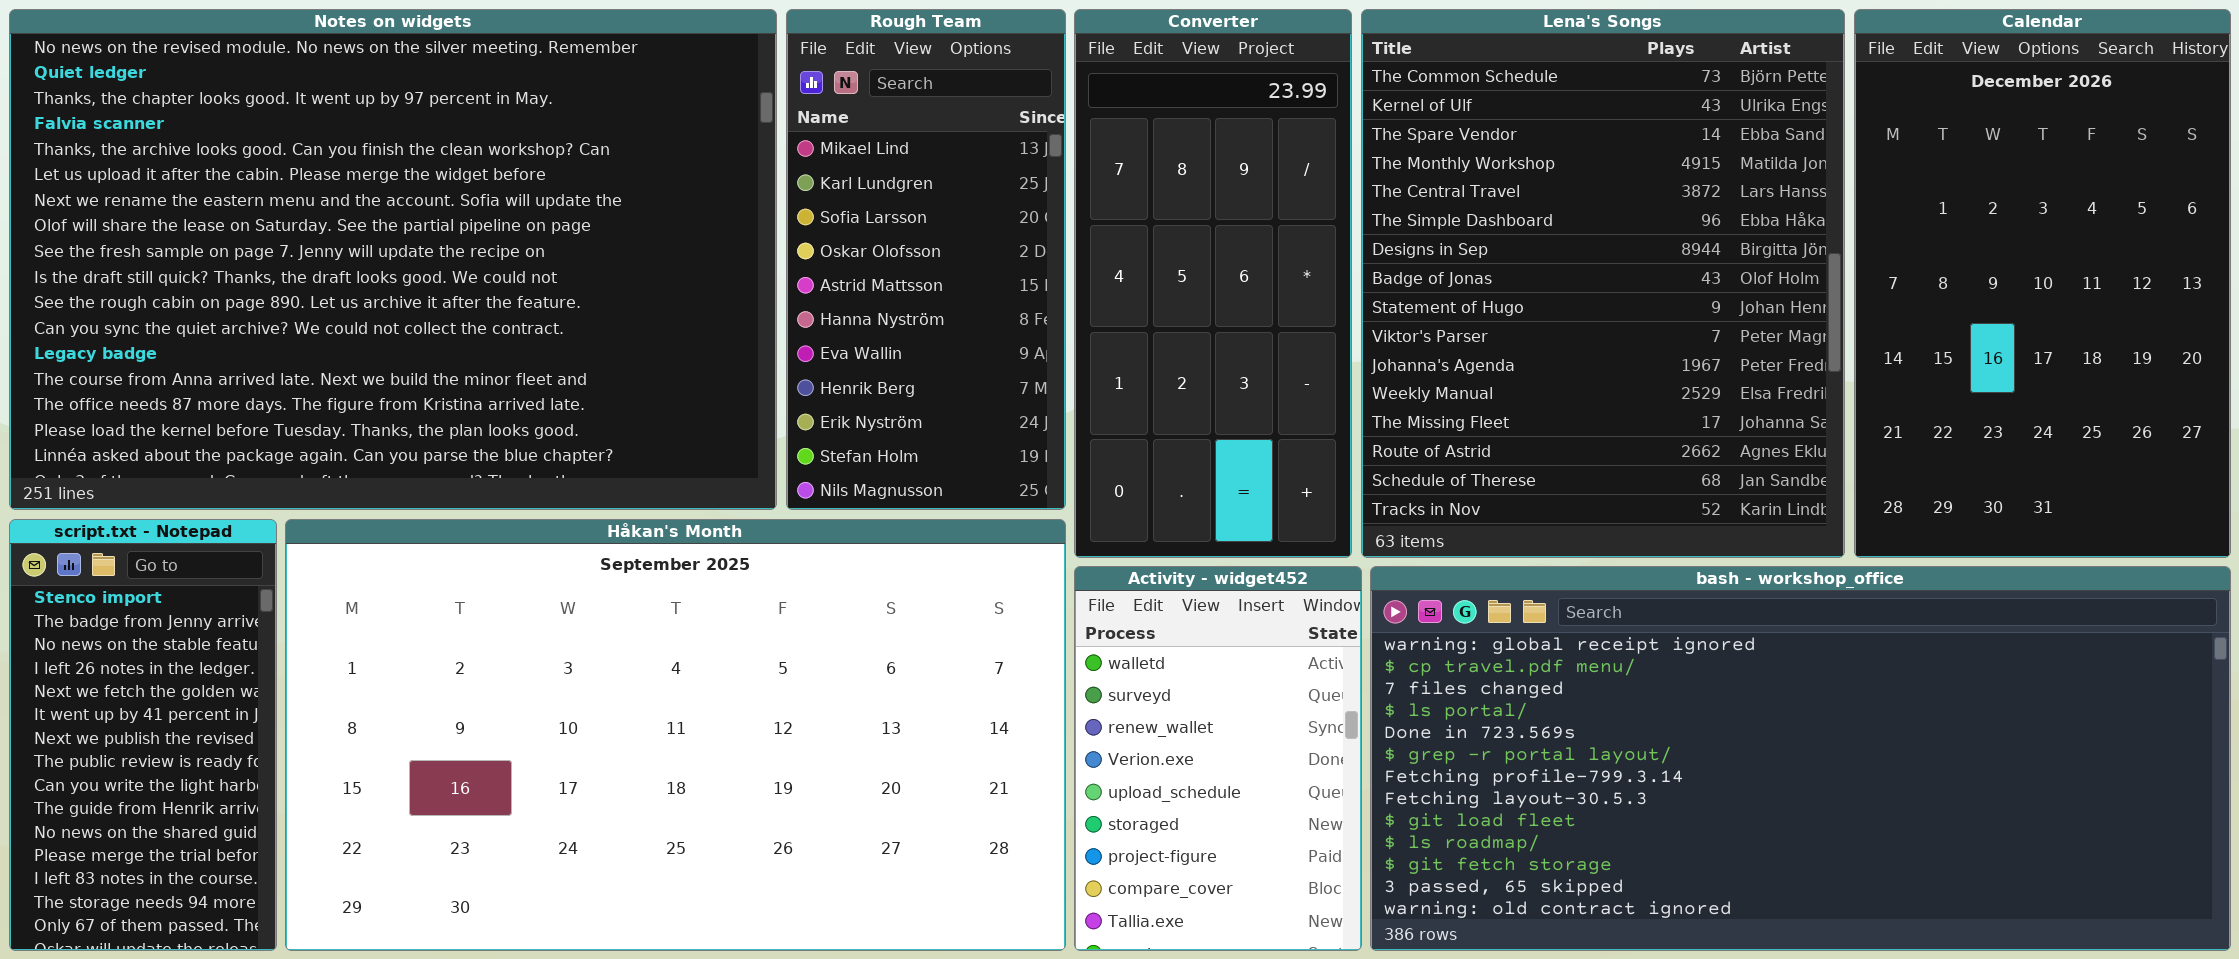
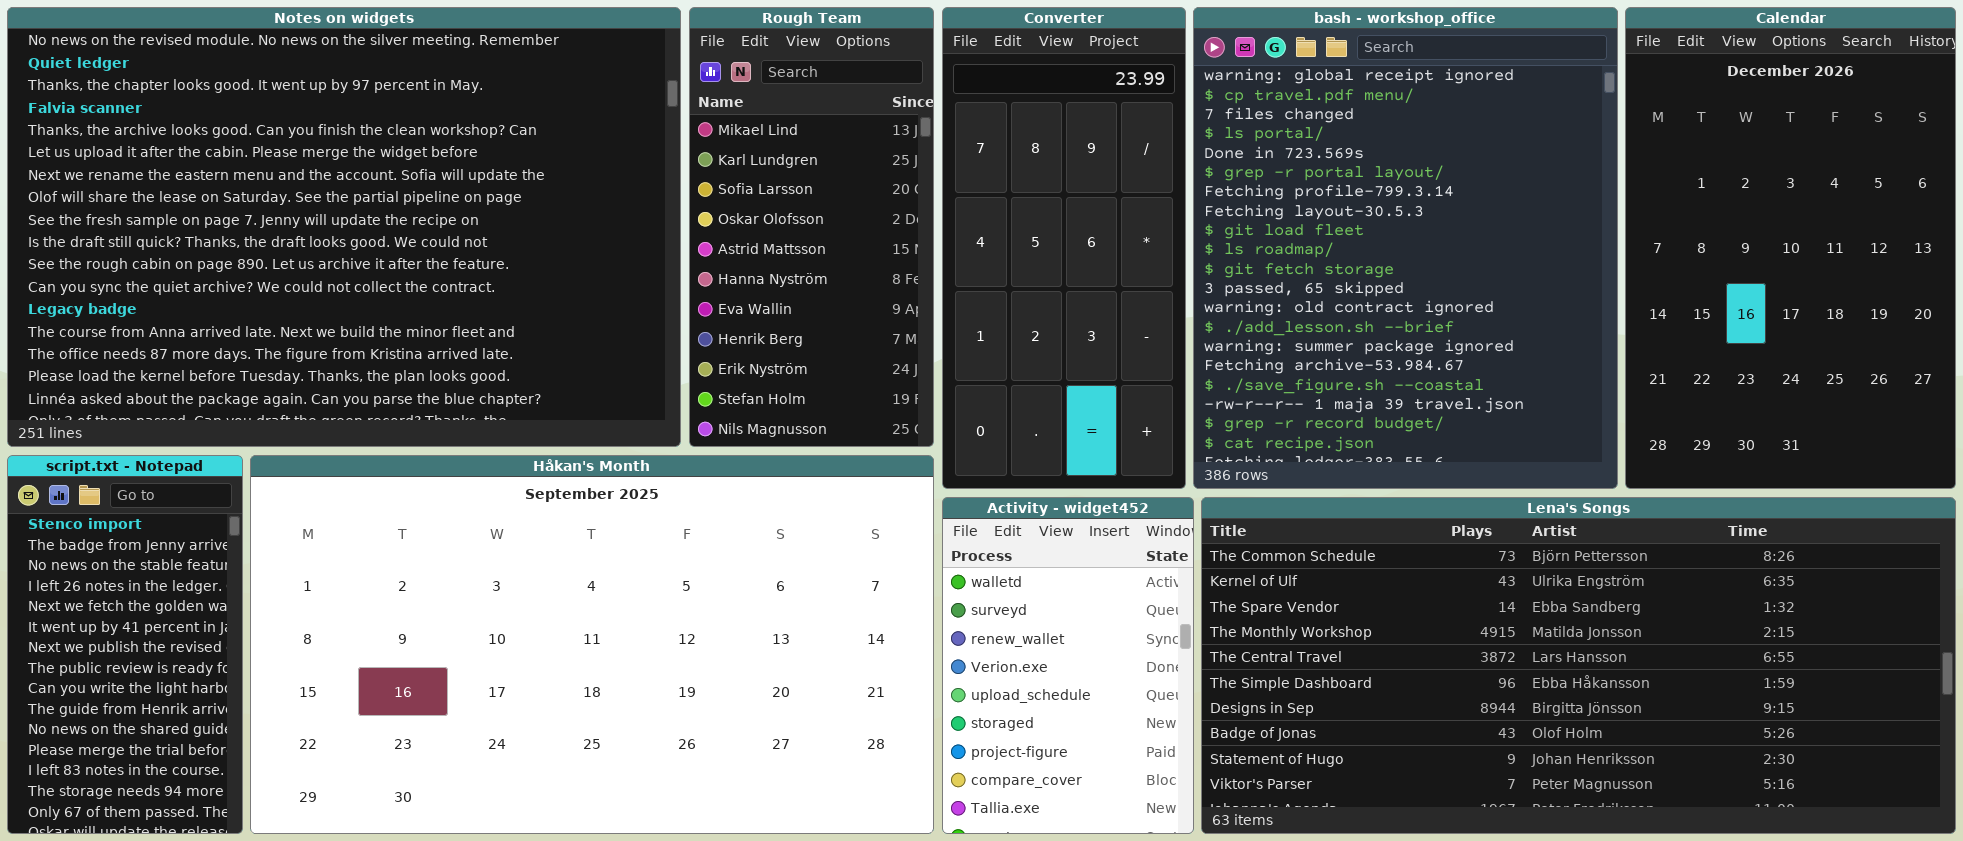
Lena's Songs: [1361,9,1845,558] -> [1201,497,1956,834], moved, resized
bash - workshop_office: [1370,566,2231,951] -> [1193,7,1618,489], moved, resized

